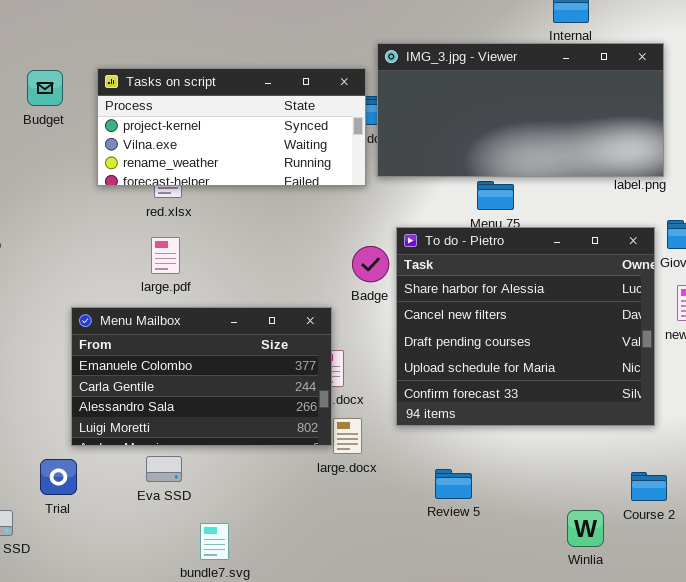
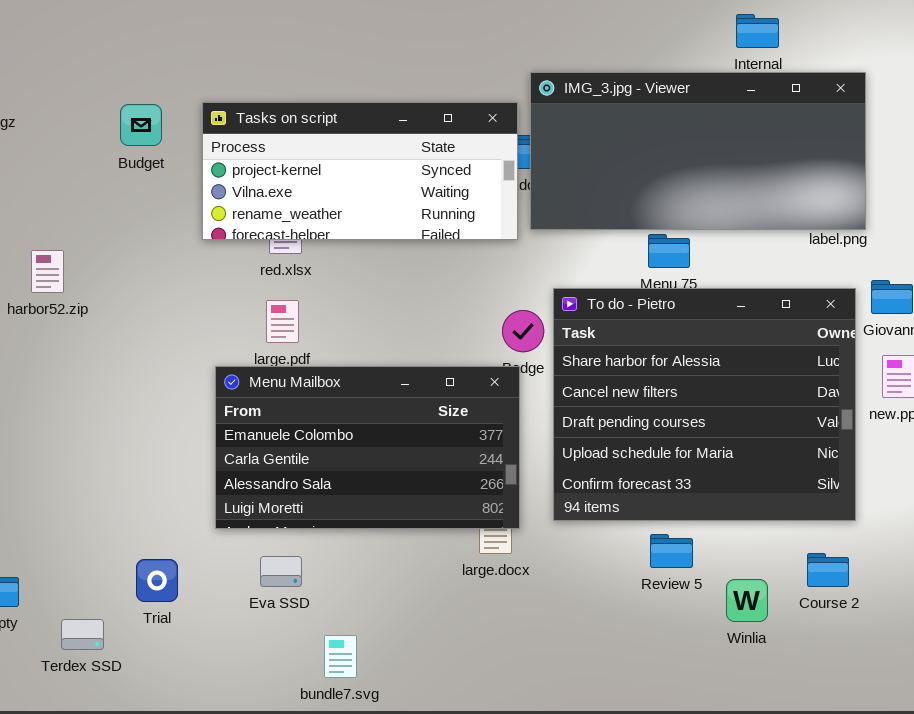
Menu Mailbox: [71,307,332,446] -> [215,366,520,529], moved
Review 5: [435,469,472,499] -> [650,534,693,568], moved
Course 2: [631,472,667,501] -> [807,553,849,587], moved
Winlia: [567,510,604,547] -> [726,579,768,622], moved

